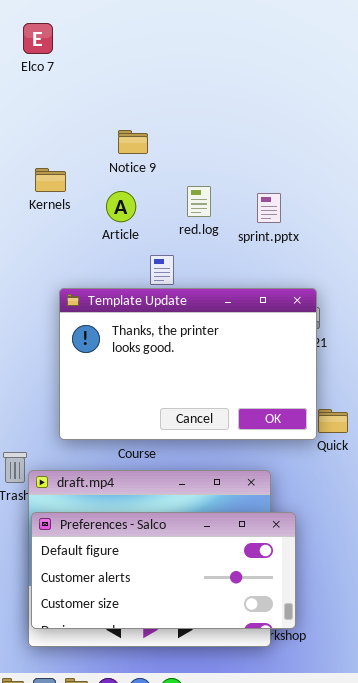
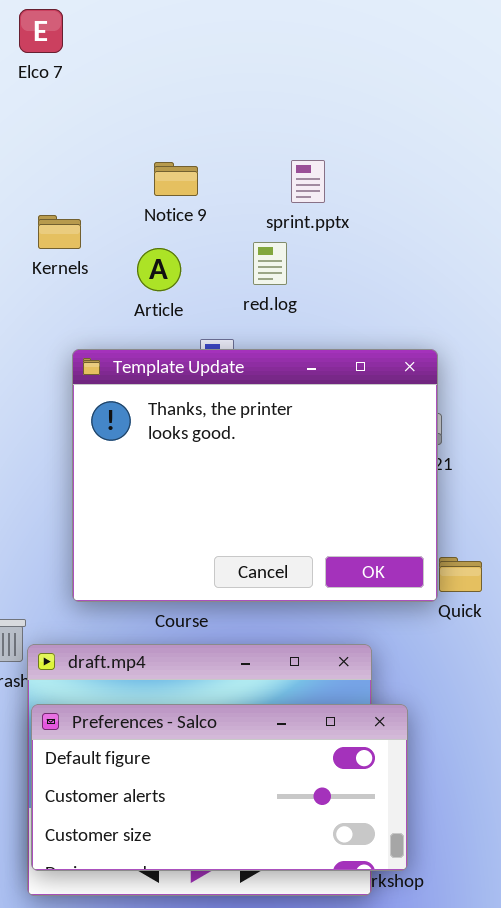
sprint.pptx: [257,193,281,223] -> [291,160,325,203], moved
Template Update: [59,288,317,440] -> [72,349,438,602], resized

